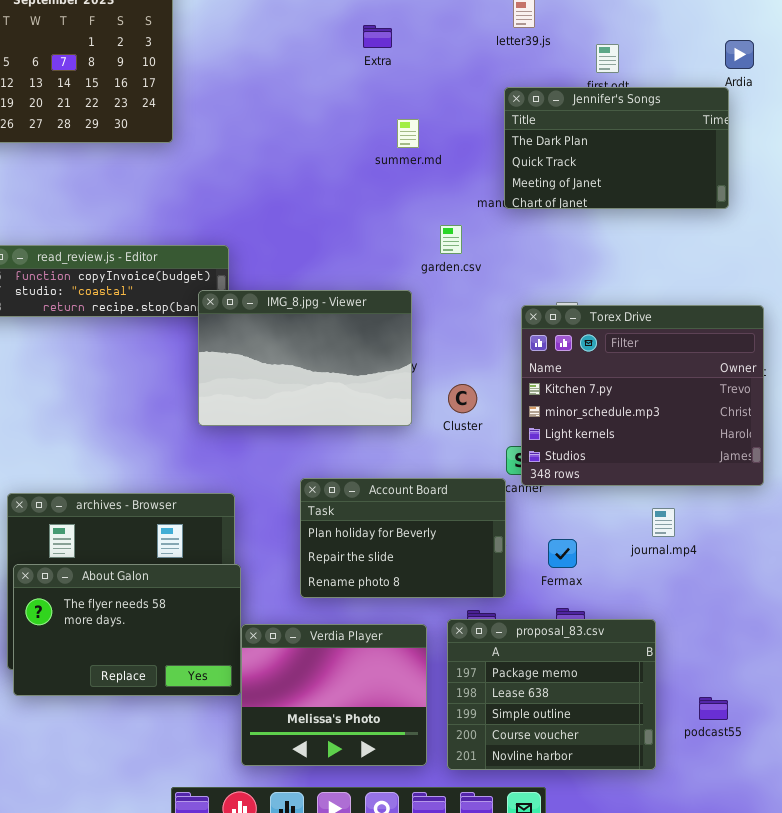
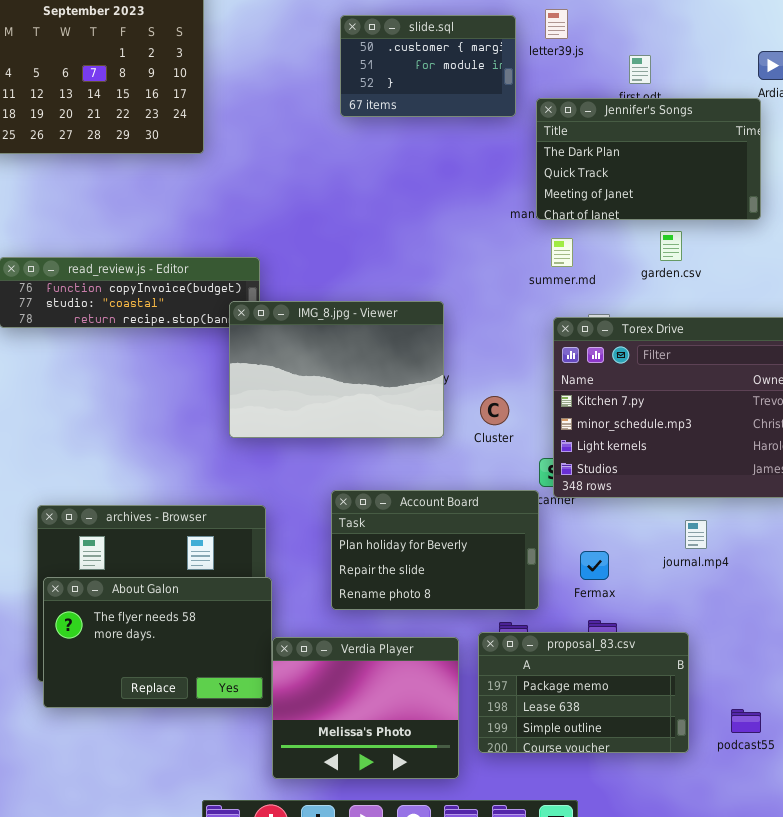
slide.sql: none -> [340,15,516,117], opened
summer.md: [397,119,419,148] -> [551,238,573,267], moved
garden.csv: [440,225,462,254] -> [660,231,682,261], moved
proposal_83.csv: [447,619,656,770] -> [478,632,689,753], resized

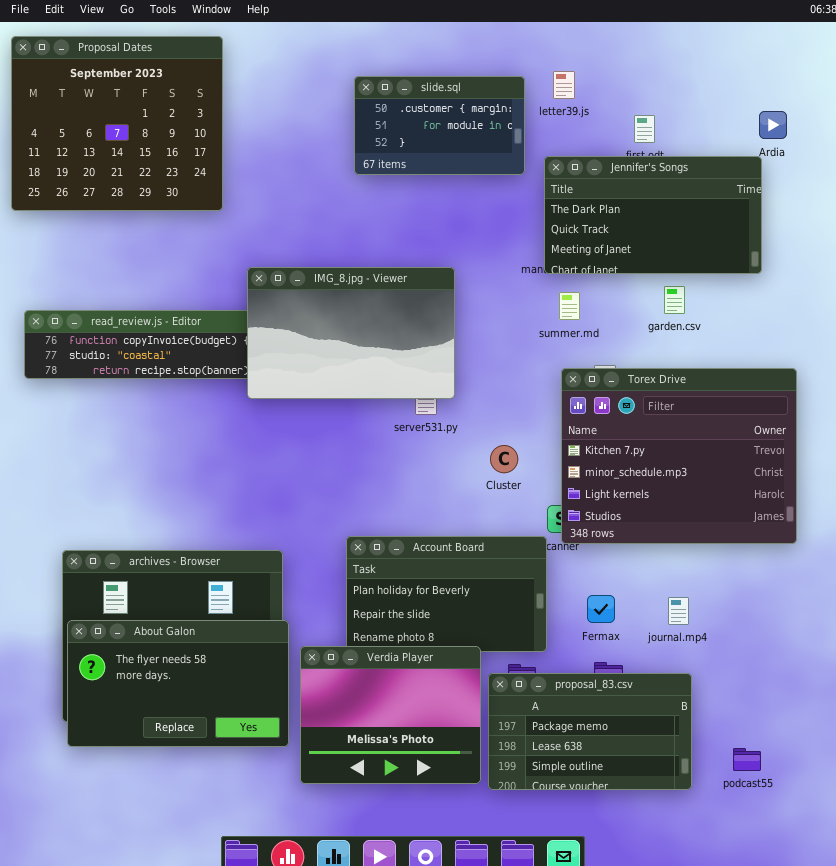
IMG_8.jpg - Viewer: [229,301,444,438] -> [247,267,455,399], moved
journal.mp4: [685,520,707,549] -> [668,597,689,625], moved
Verdia Player: [272,637,459,779] -> [300,646,481,784], moved

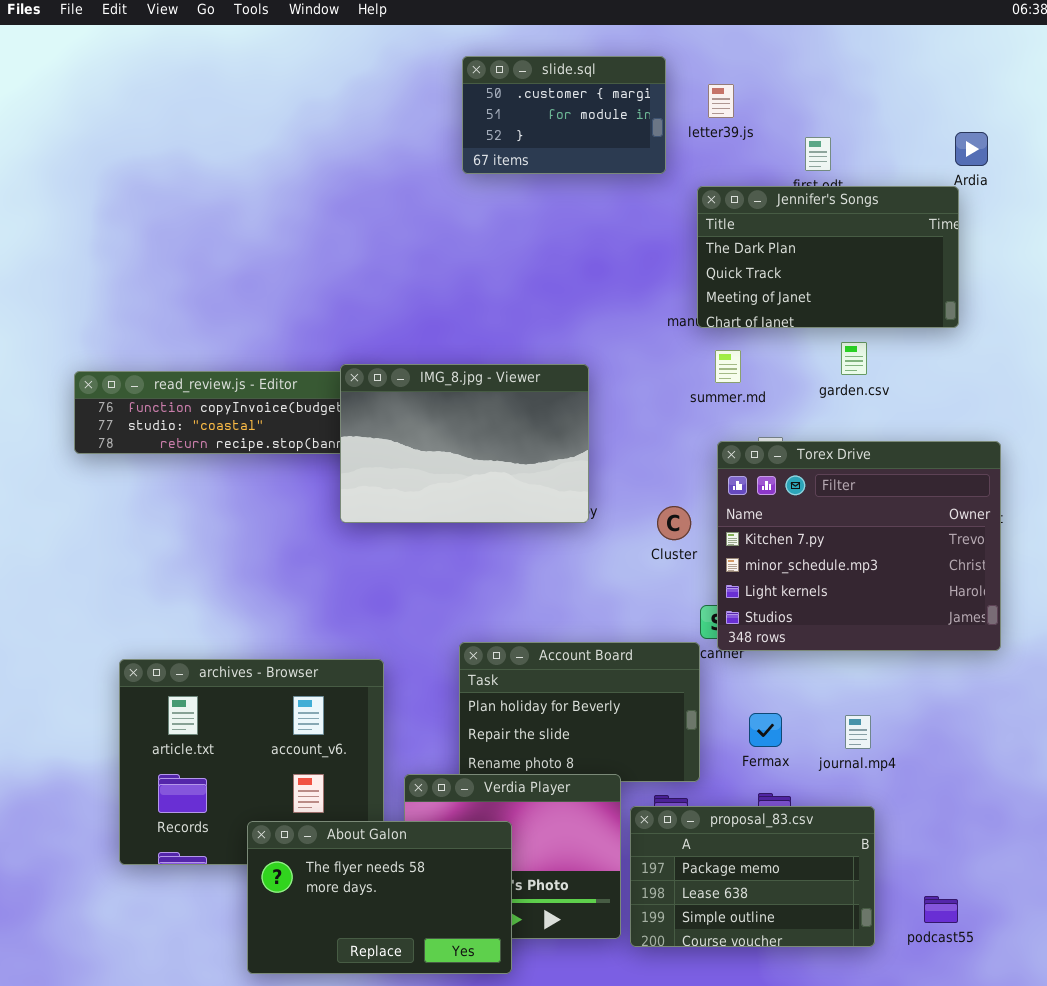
Proposal Dates: [11,36,223,211] -> none, closed
slide.sql: [354,76,525,175] -> [462,56,666,174], moved
IMG_8.jpg - Viewer: [247,267,455,399] -> [340,364,589,523], moved
Cluster: [490,445,518,473] -> [657,506,691,540], moved
About Galon: [67,620,289,747] -> [247,821,512,974], moved

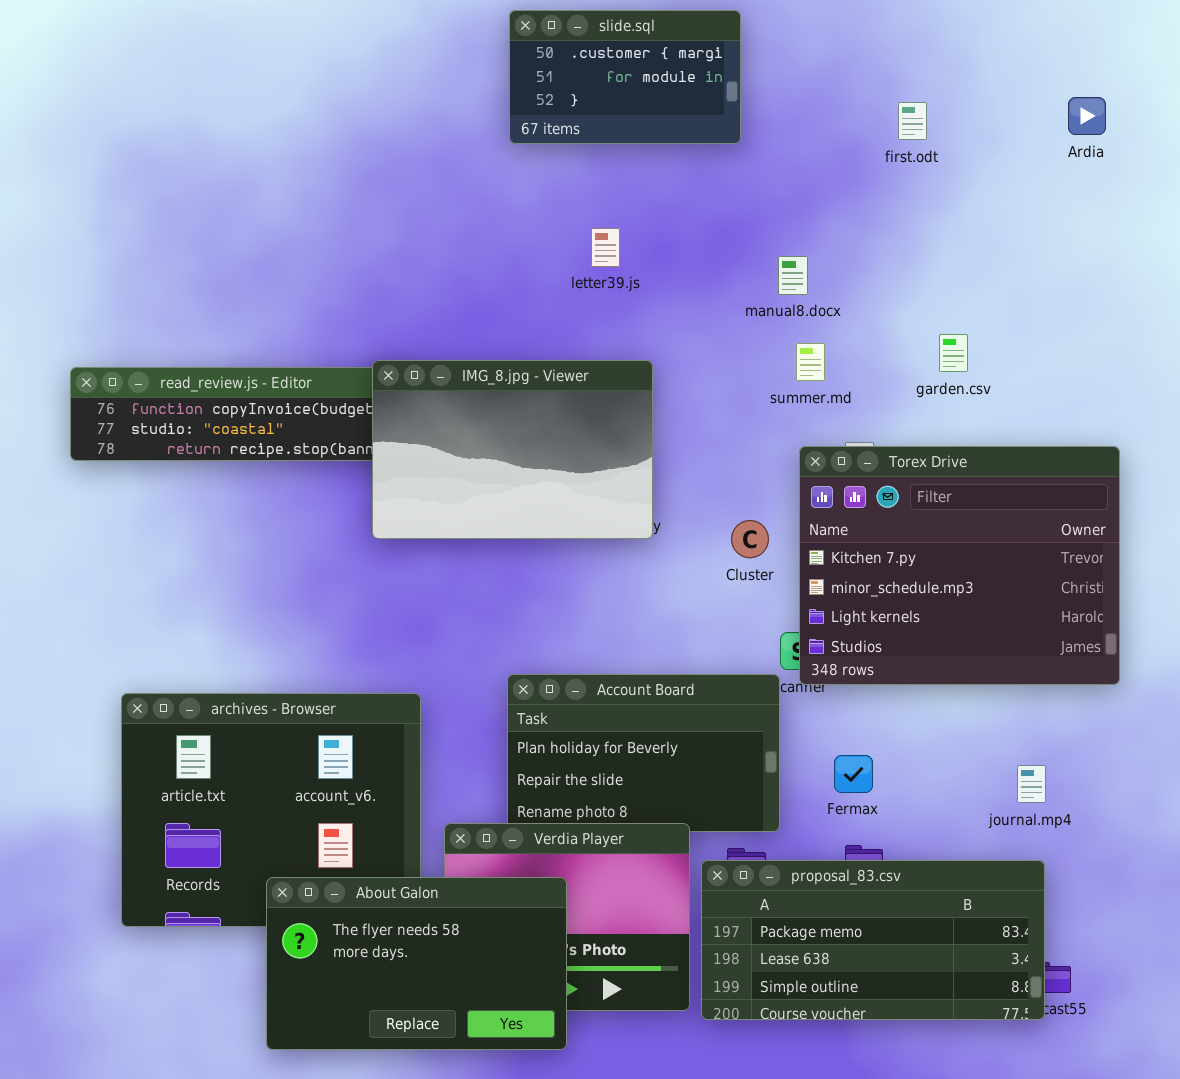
letter39.js: [708,84,734,118] -> [591,228,620,267], moved
Jennifer's Songs: [697,186,959,328] -> none, closed
journal.mp4: [845,715,871,749] -> [1017,765,1046,803], moved
proposal_83.csv: [630,806,875,947] -> [701,860,1045,1020], resized

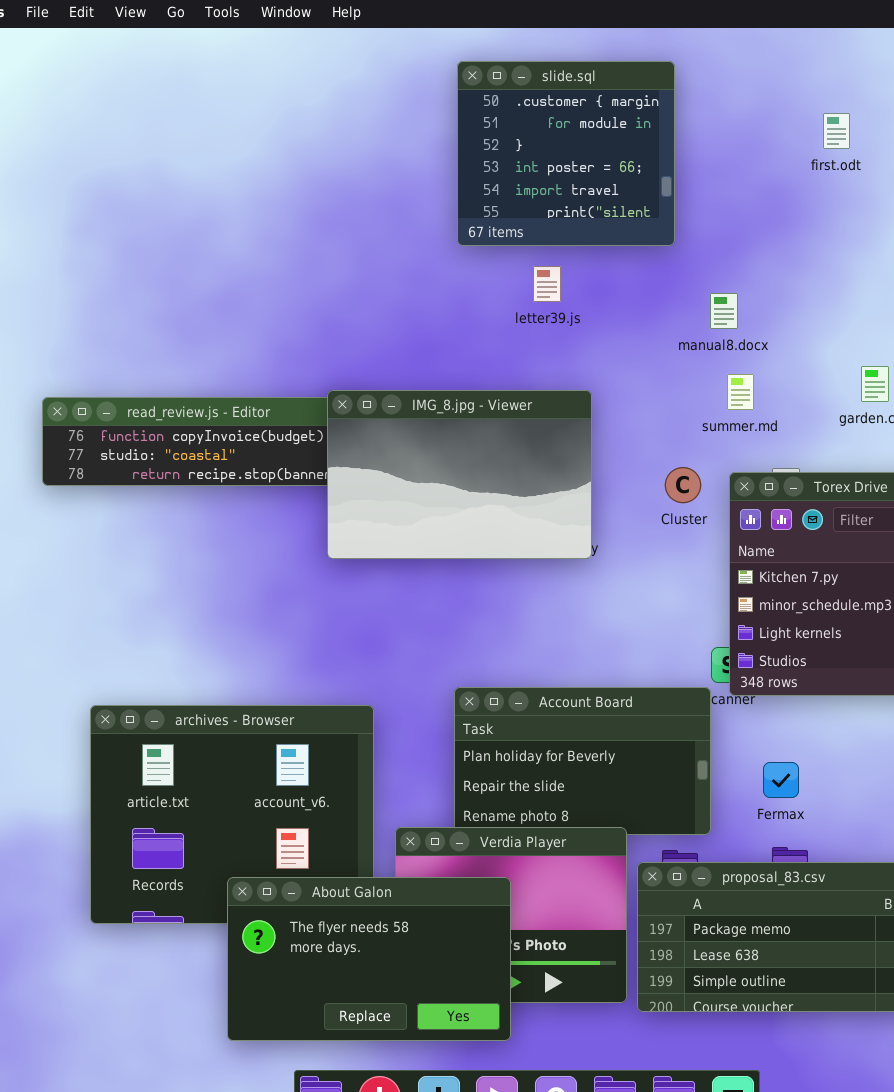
slide.sql: [509,10,741,144] -> [457,61,675,246], resized
first.odt: [898,102,927,140] -> [823,113,850,149], moved
Cluster: [731,520,769,558] -> [665,467,701,503], moved

